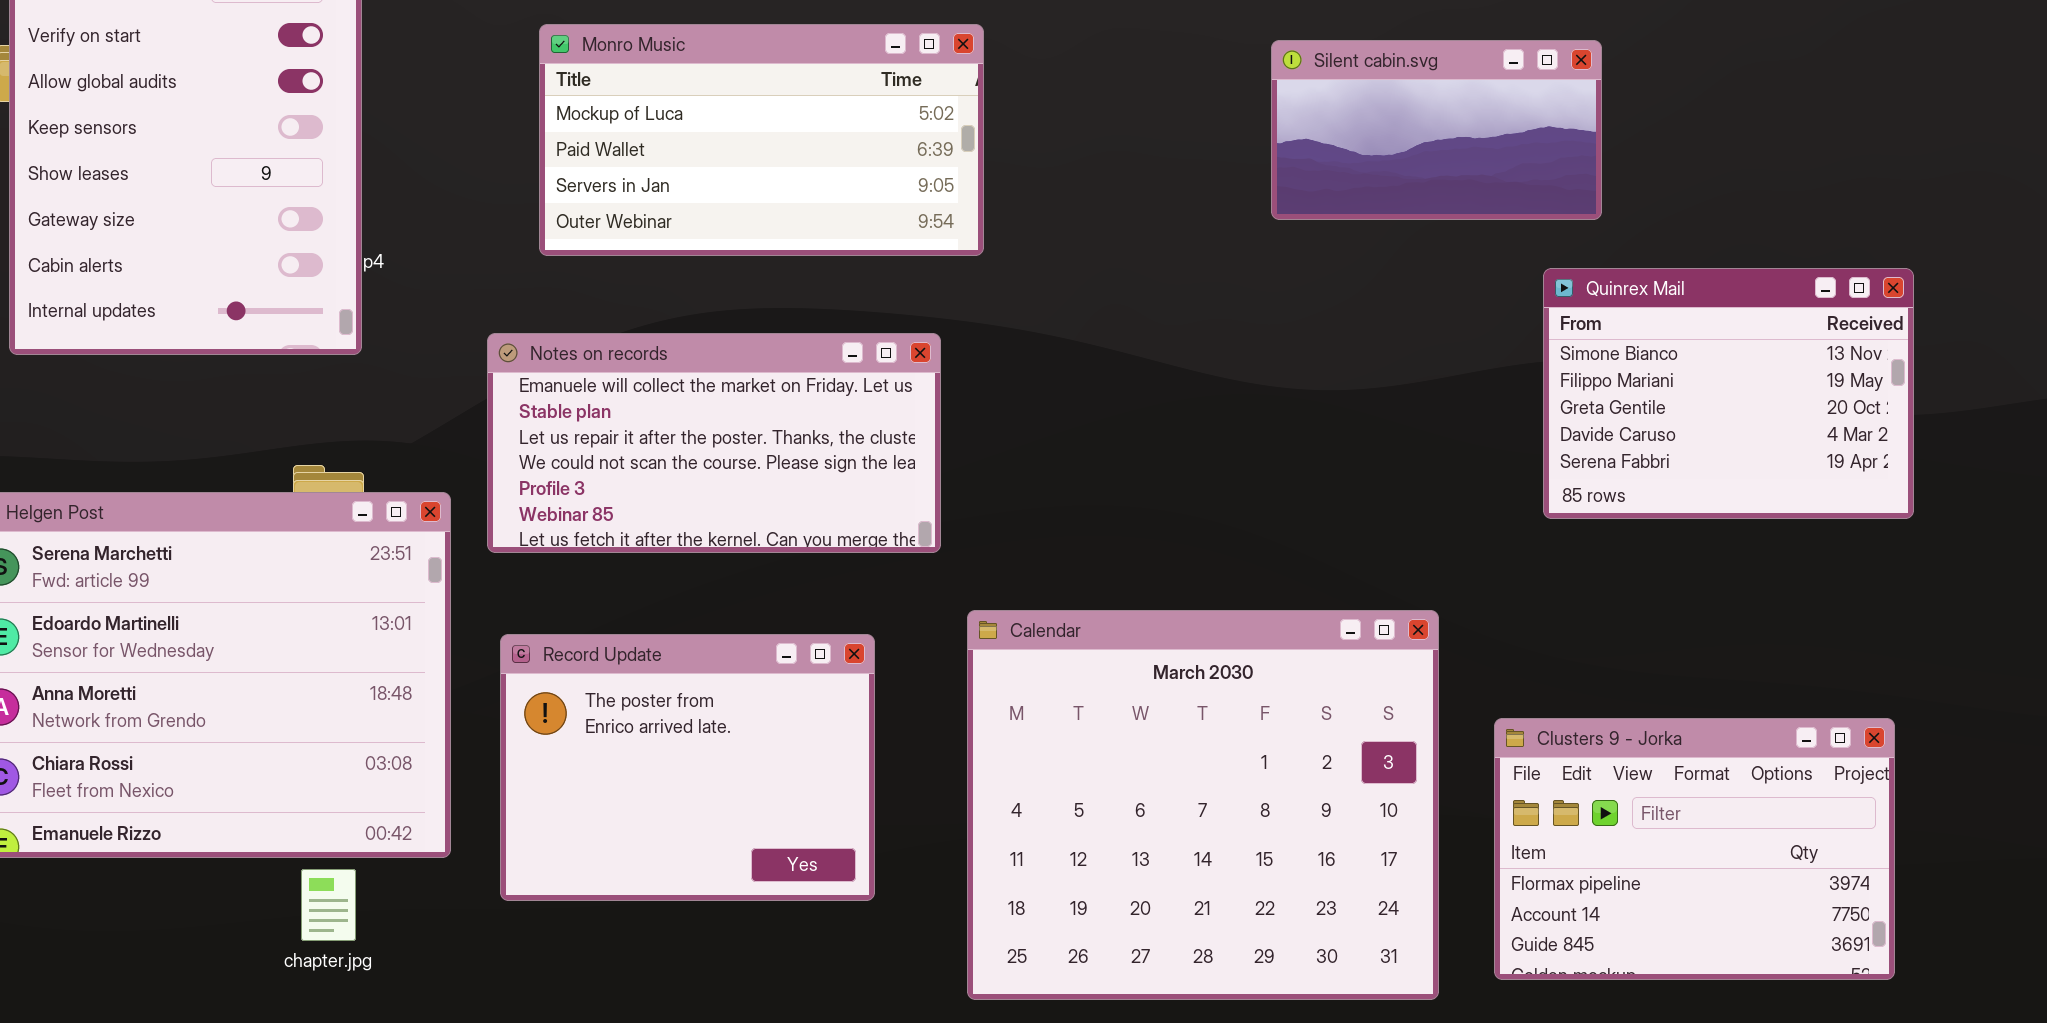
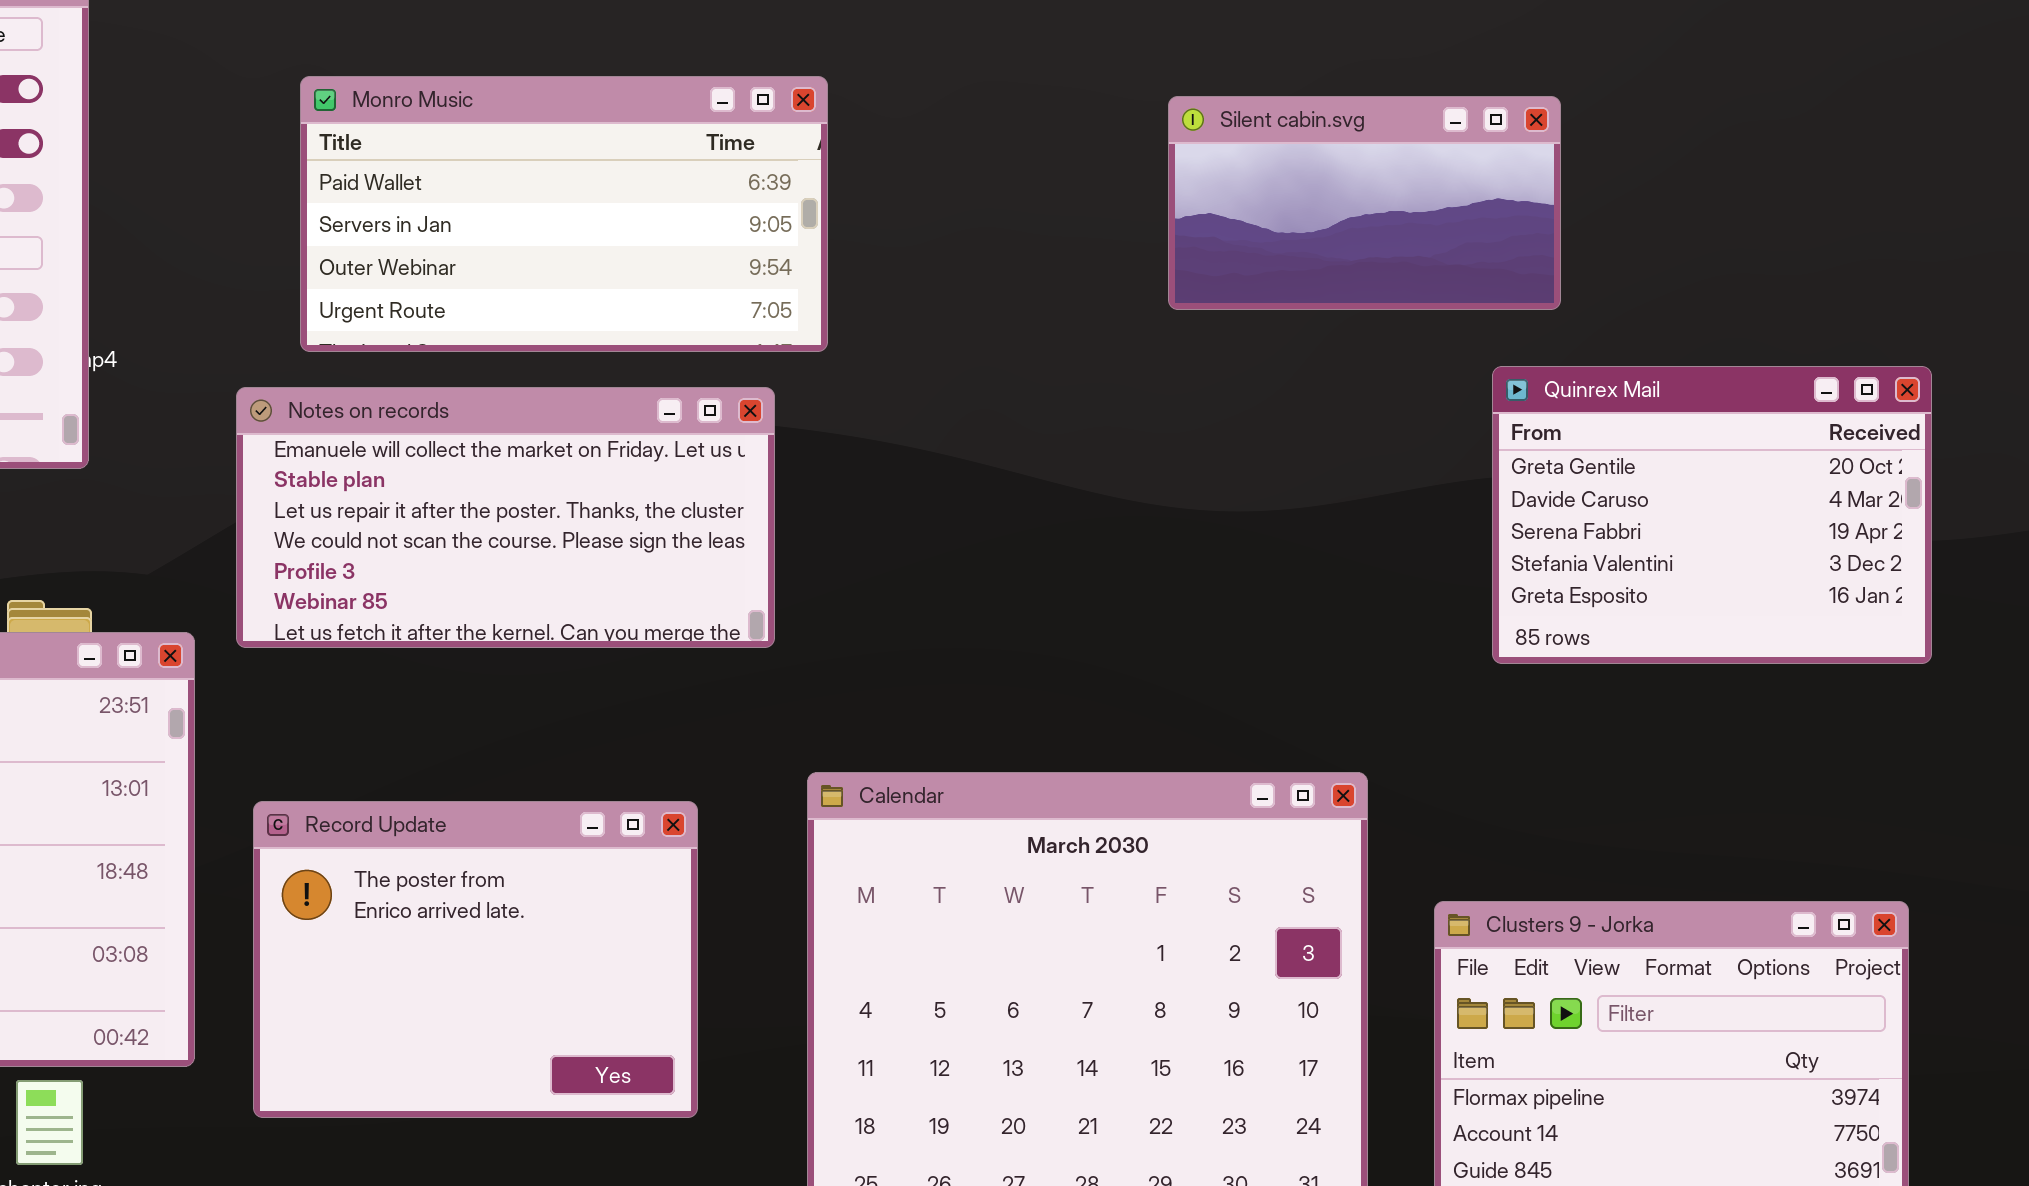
Monro Music: [539,24,984,256] -> [300,76,828,352], scrolled down 1 row
Quinrex Mail: [1543,268,1914,519] -> [1492,366,1932,664], scrolled down 2 rows
Notes on records: [487,333,941,553] -> [236,387,775,648], moved

